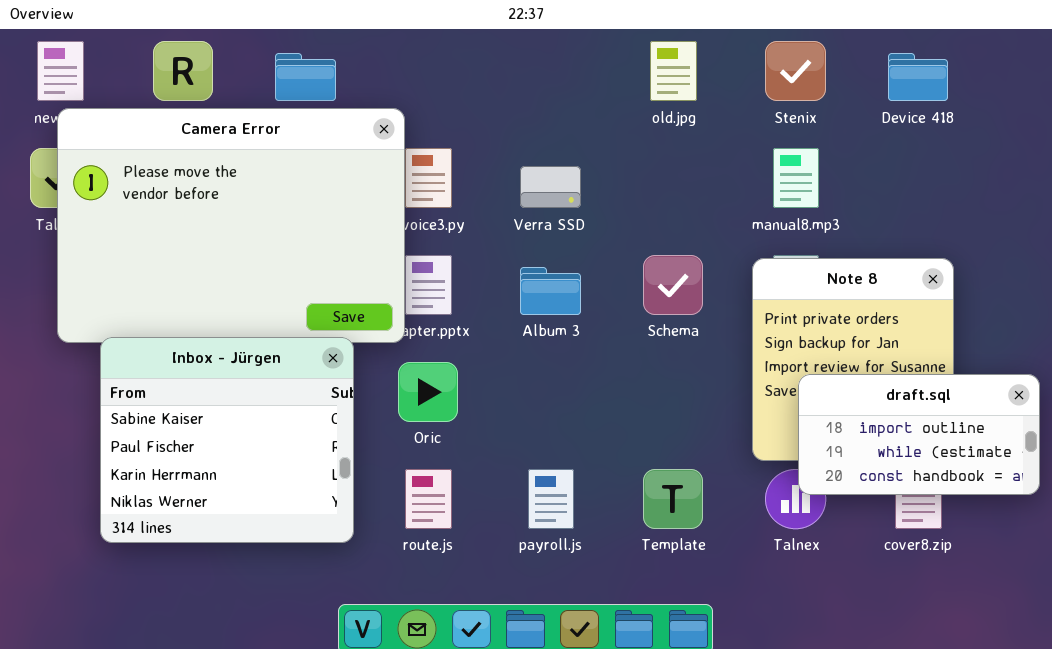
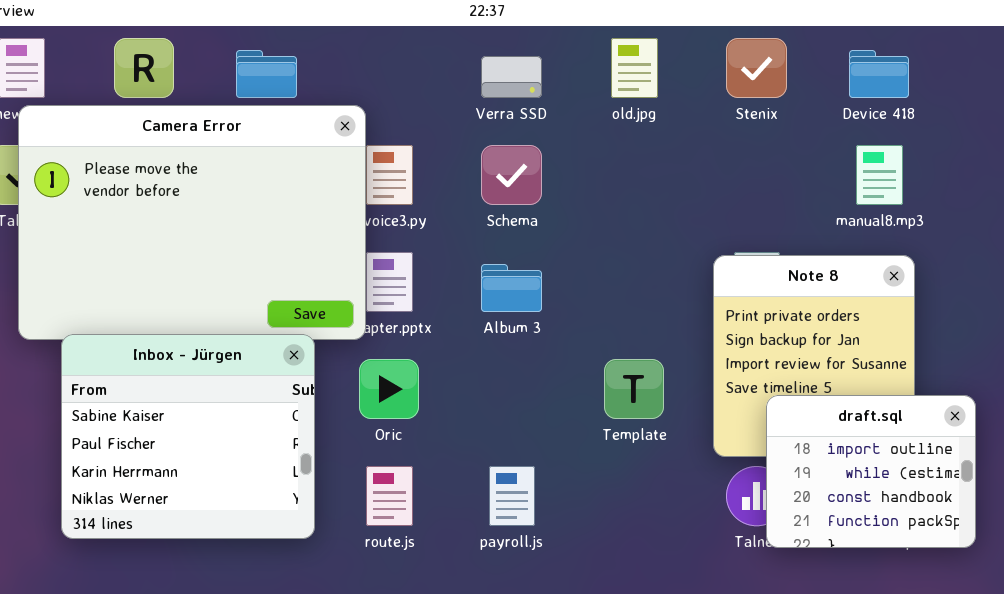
manual8.mp3: [773,148,819,208] -> [856,145,903,205], moved
Verra SSD: [520,166,581,208] -> [481,56,542,98], moved
Schema: [643,255,703,315] -> [481,145,542,205], moved
draft.sql: [798,374,1040,495] -> [766,395,976,548], moved, resized
Template: [643,469,703,529] -> [604,359,664,419], moved

